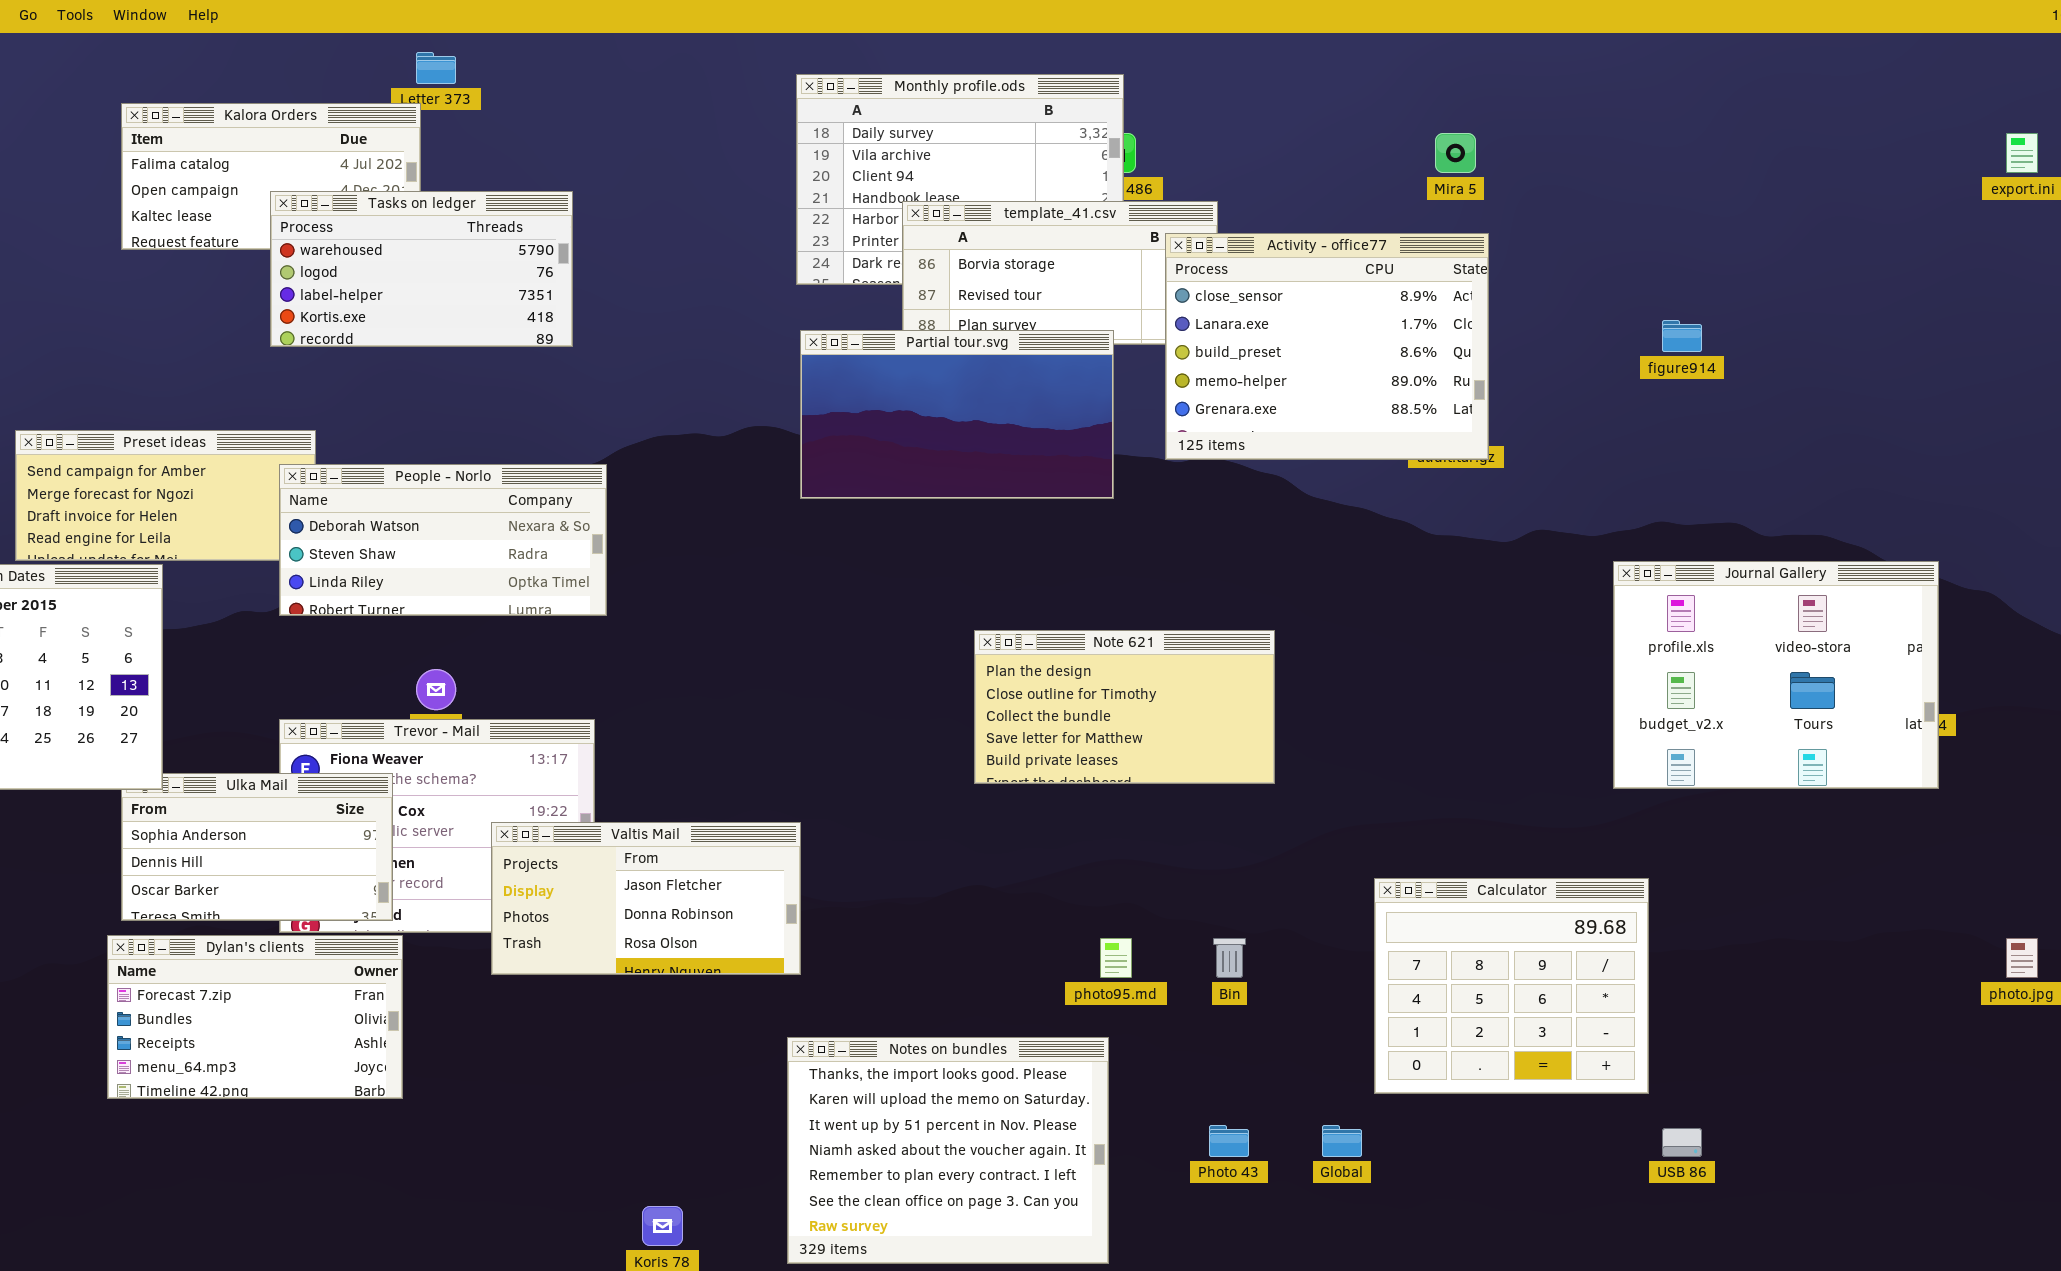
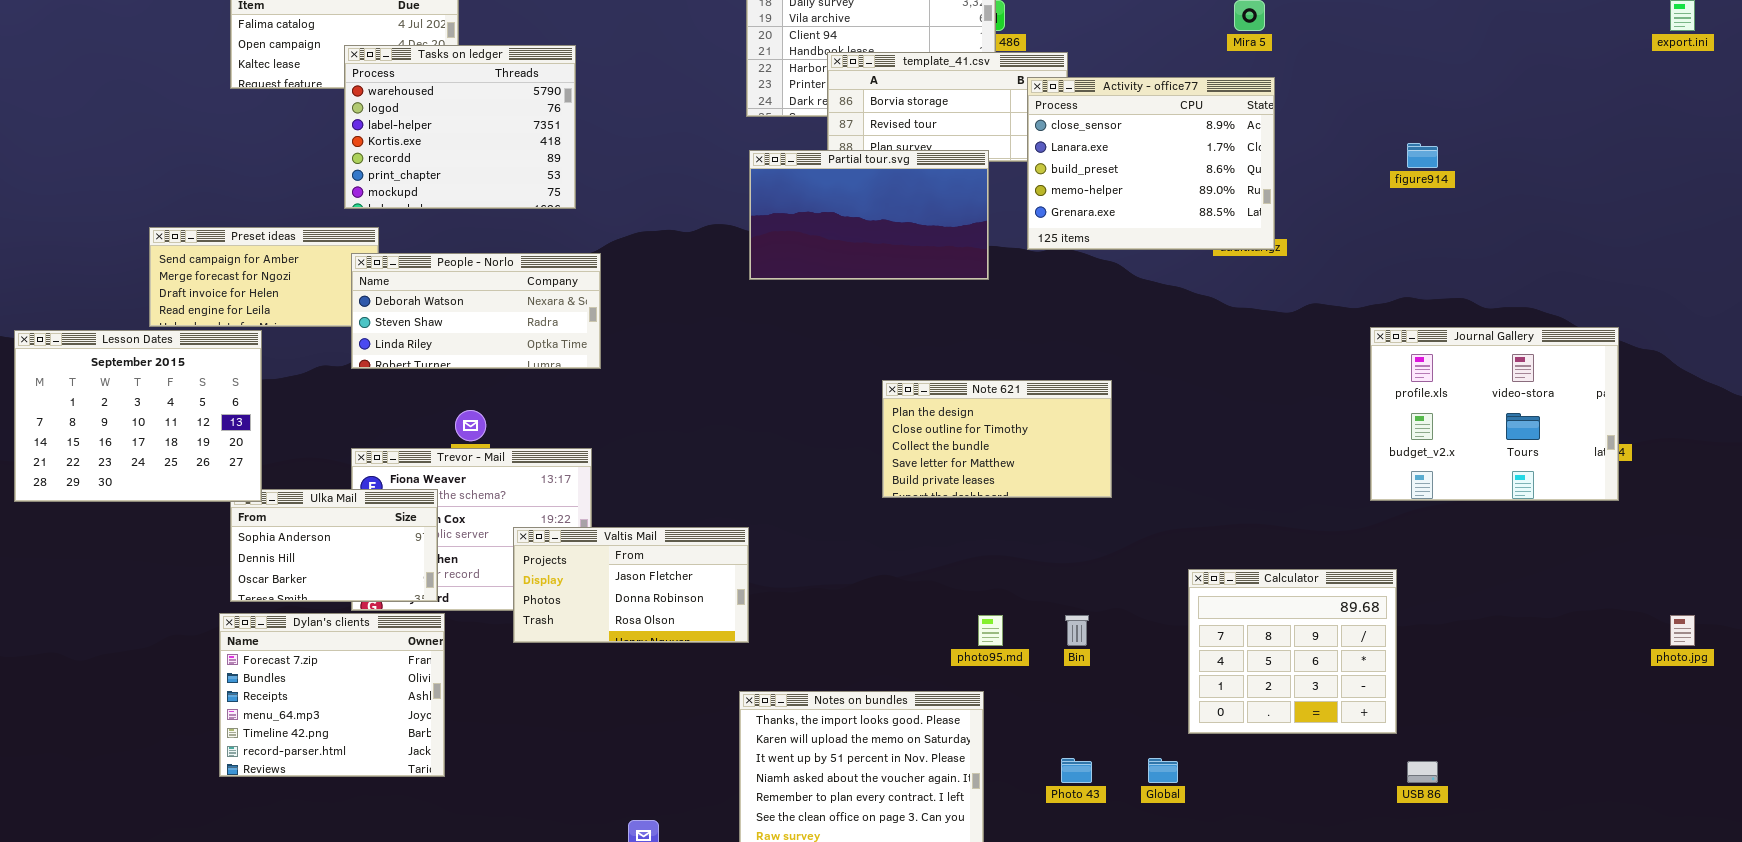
Tasks on ledger: [270,191,573,347] -> [344,45,576,209], resized
Dylan's clients: [107,935,403,1099] -> [219,613,445,777], resized

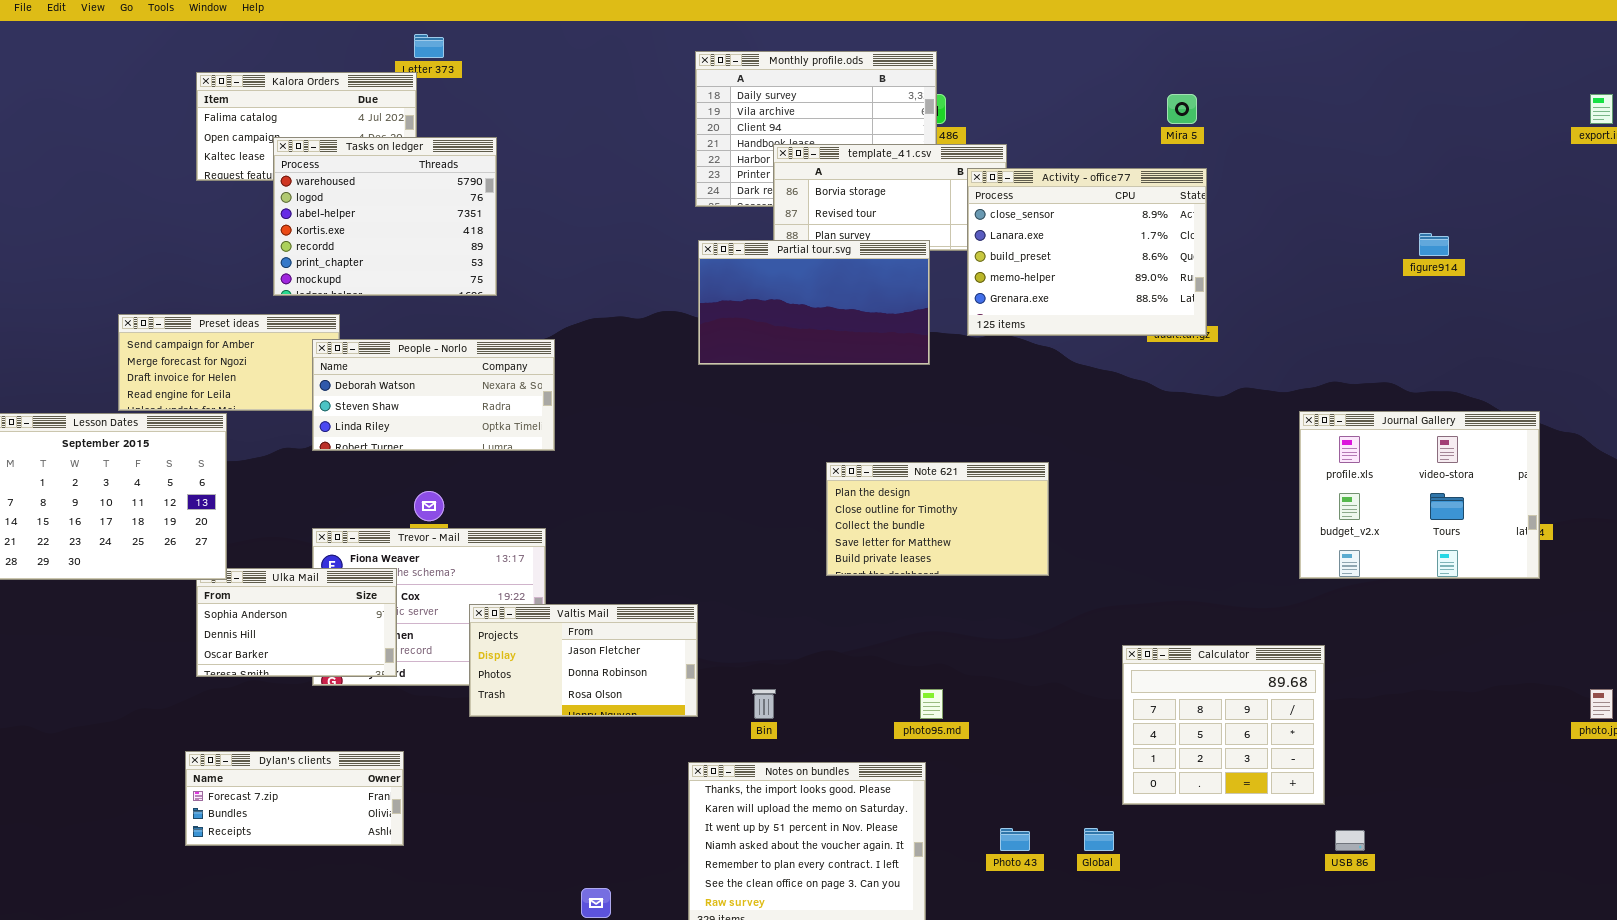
Tasks on ledger: [344,45,576,209] -> [273,137,497,296], moved
figure914: [1407,143,1438,168] -> [1419,233,1449,256], moved
Dylan's clients: [219,613,445,777] -> [185,751,404,846], resized
Bin: [1065,615,1089,646] -> [752,689,776,719], moved

